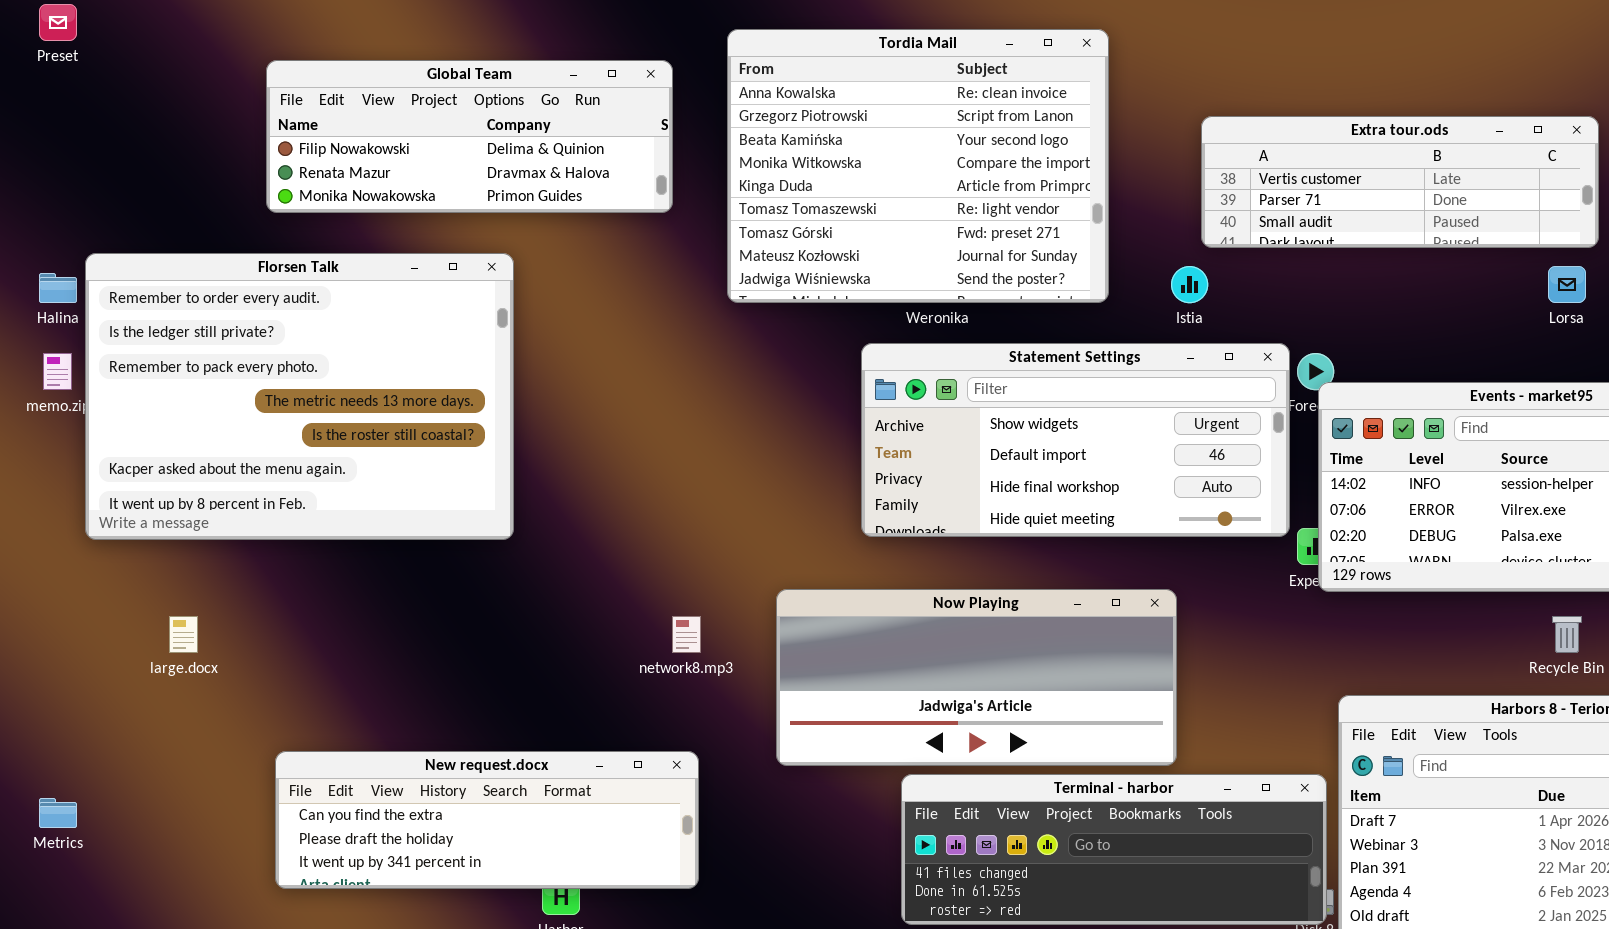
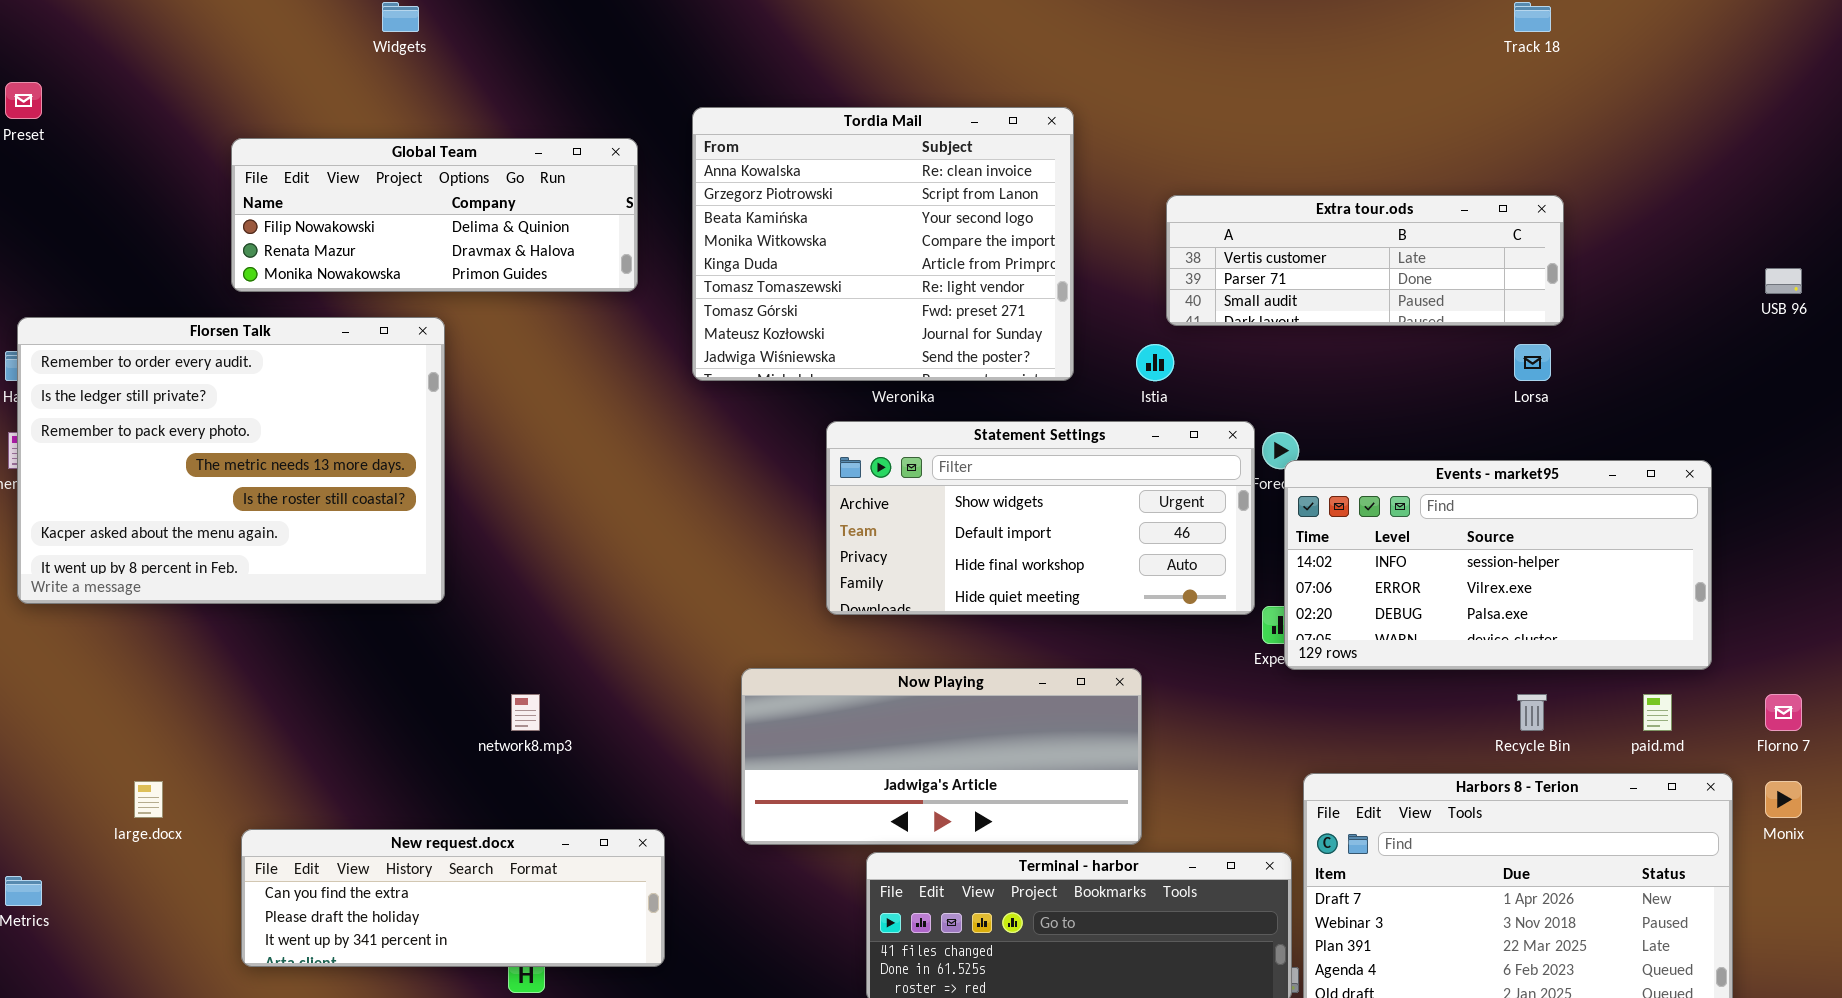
Florsen Talk: [85,253,514,540] -> [17,317,445,604], moved
large.docx: [169,616,198,653] -> [134,781,163,818], moved
network8.mp3: [672,616,701,653] -> [511,694,540,731], moved

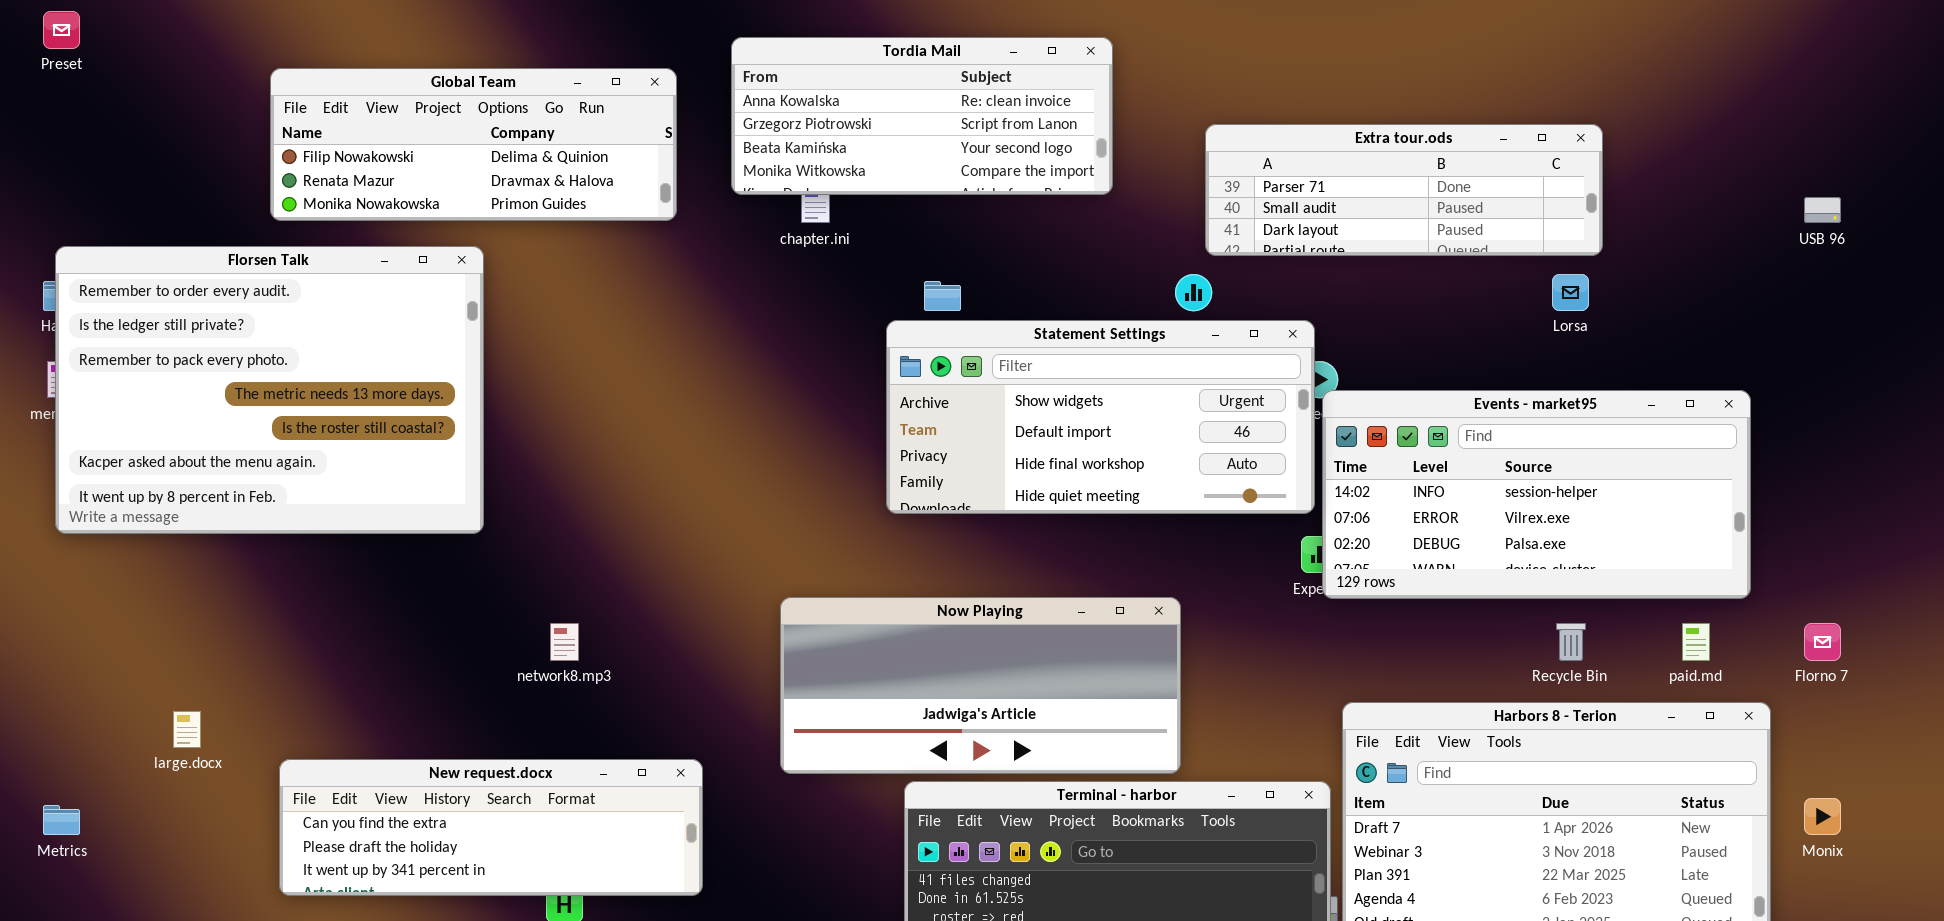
Tordia Mail: [692,107,1074,381] -> [731,37,1113,195], resized
Extra tour.ods: [1166,195,1564,326] -> [1205,124,1603,256], scrolled down 1 row
Statement Settings: [826,421,1255,615] -> [886,320,1315,514], moved
Monix: [1765,781,1802,818] -> [1804,798,1841,835], moved

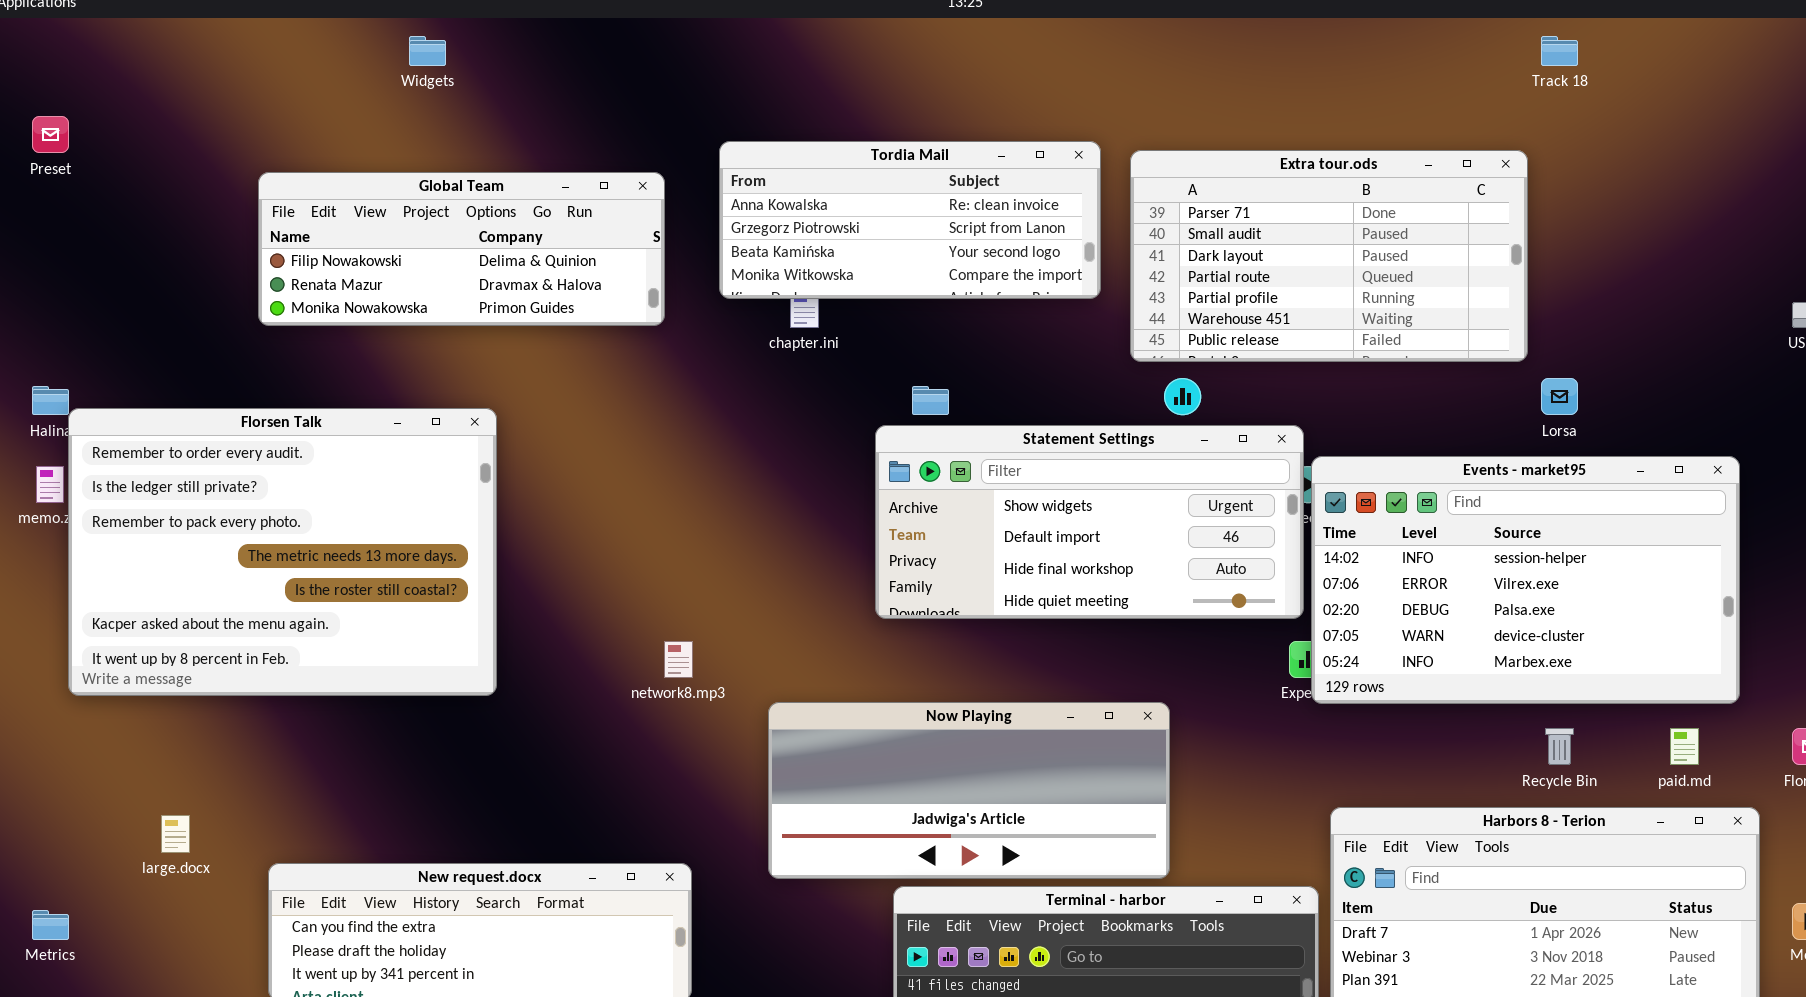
Extra tour.ods: [1205,124,1603,256] -> [1130,150,1528,362], moved, resized
Florsen Talk: [55,246,484,534] -> [68,408,497,696], moved
Events - market95: [1322,390,1751,599] -> [1311,456,1740,704], resized
network8.mp3: [550,623,579,661] -> [664,641,693,678], moved

